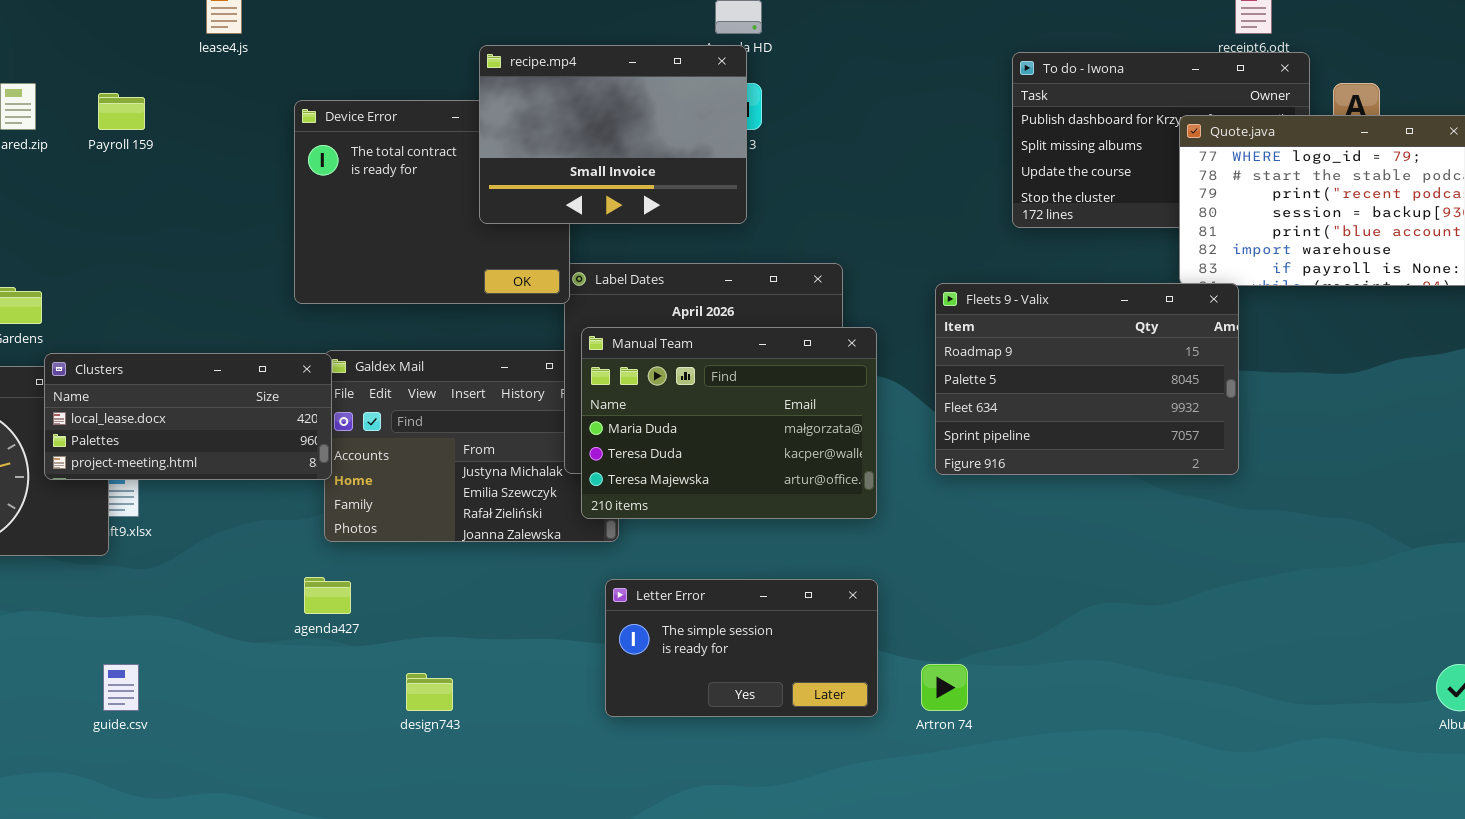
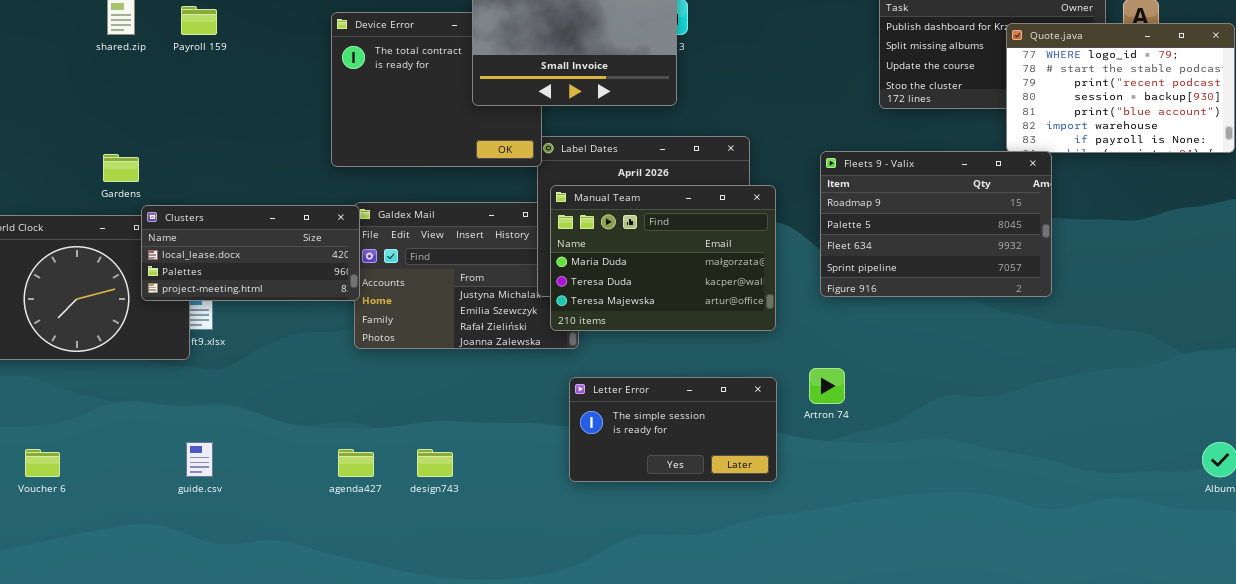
agenda427: [304,577,351,614] -> [338,449,374,477], moved
Artron 74: [921,664,968,711] -> [809,368,845,404], moved

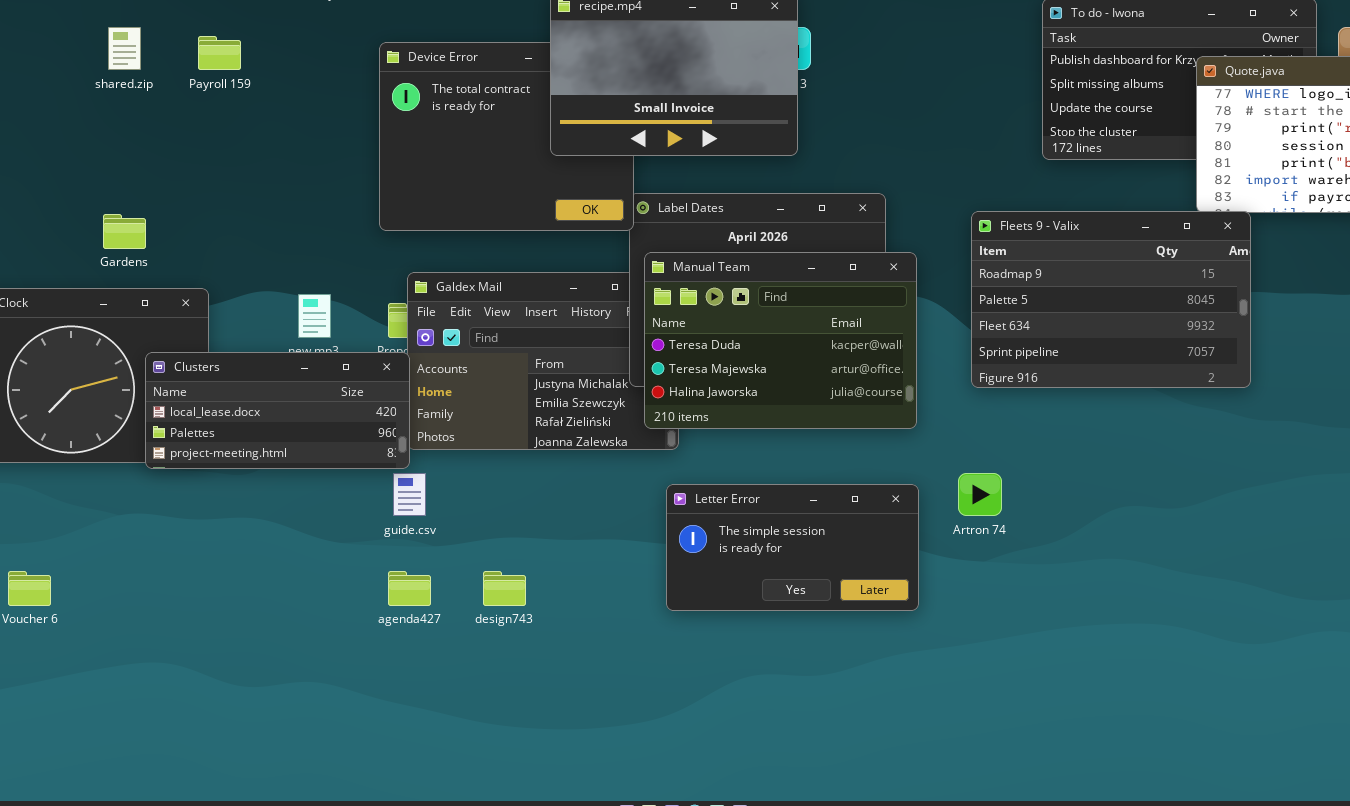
Manual Team: [550,185,776,331] -> [644,252,917,429], scrolled down 1 row
Clusters: [141,205,360,301] -> [145,352,410,469], moved
guide.csv: [186,442,213,477] -> [393,473,426,516], moved

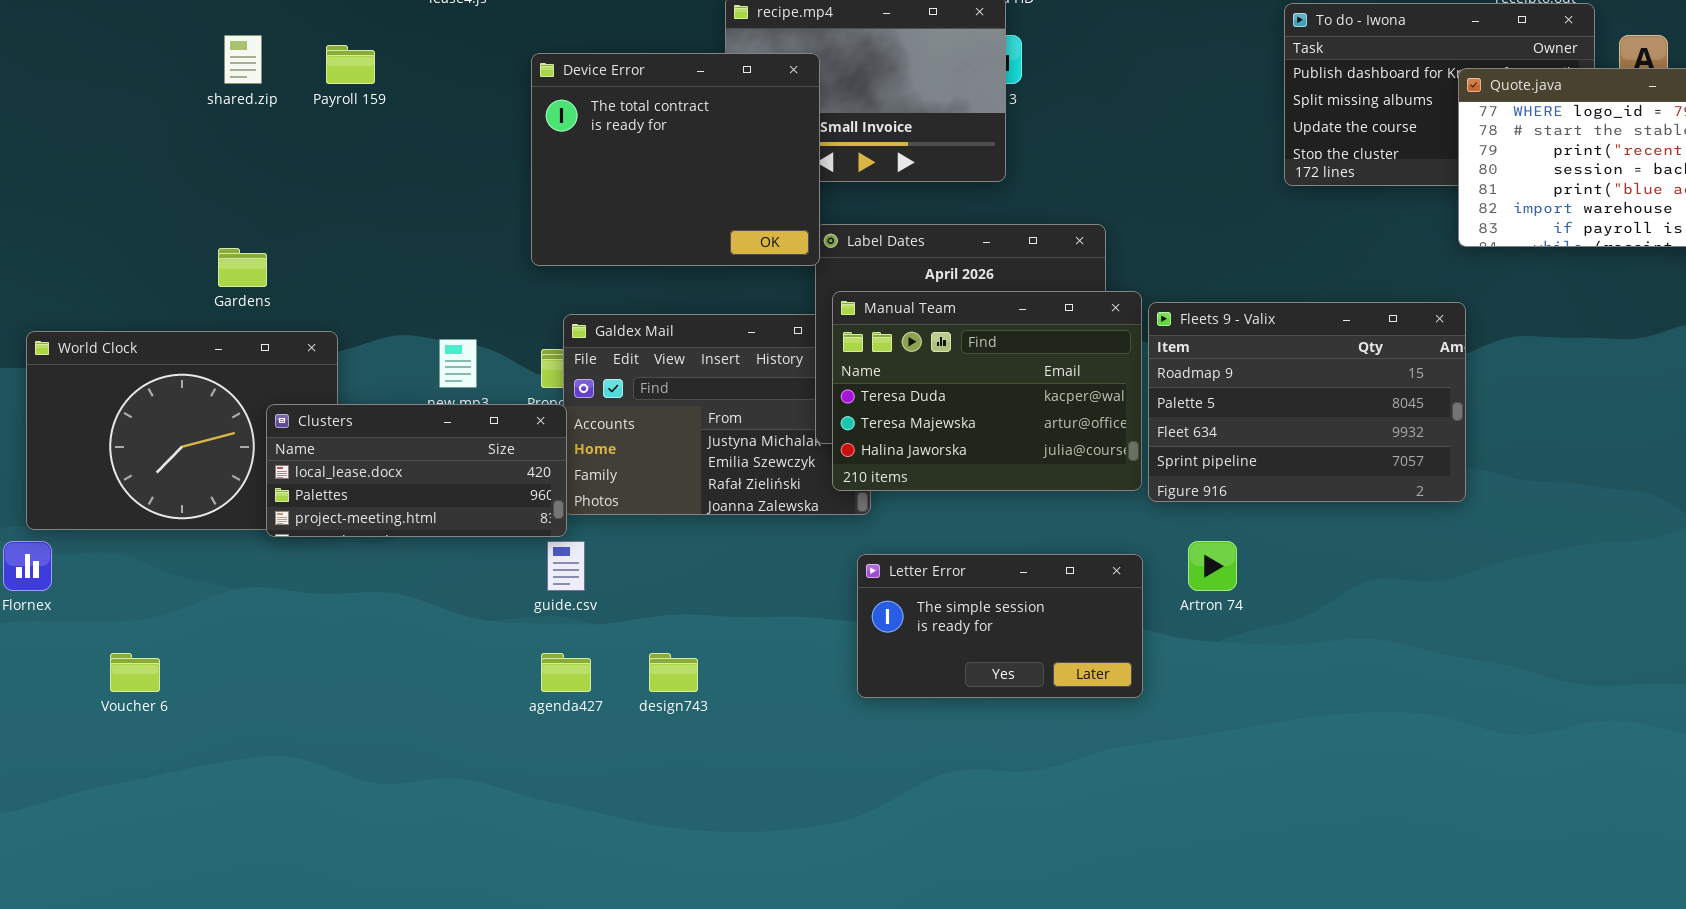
Device Error: [379,42,634,231] -> [531,53,820,266], raised
Fleets 9 - Valix: [971,211,1251,388] -> [1148,302,1466,502], moved

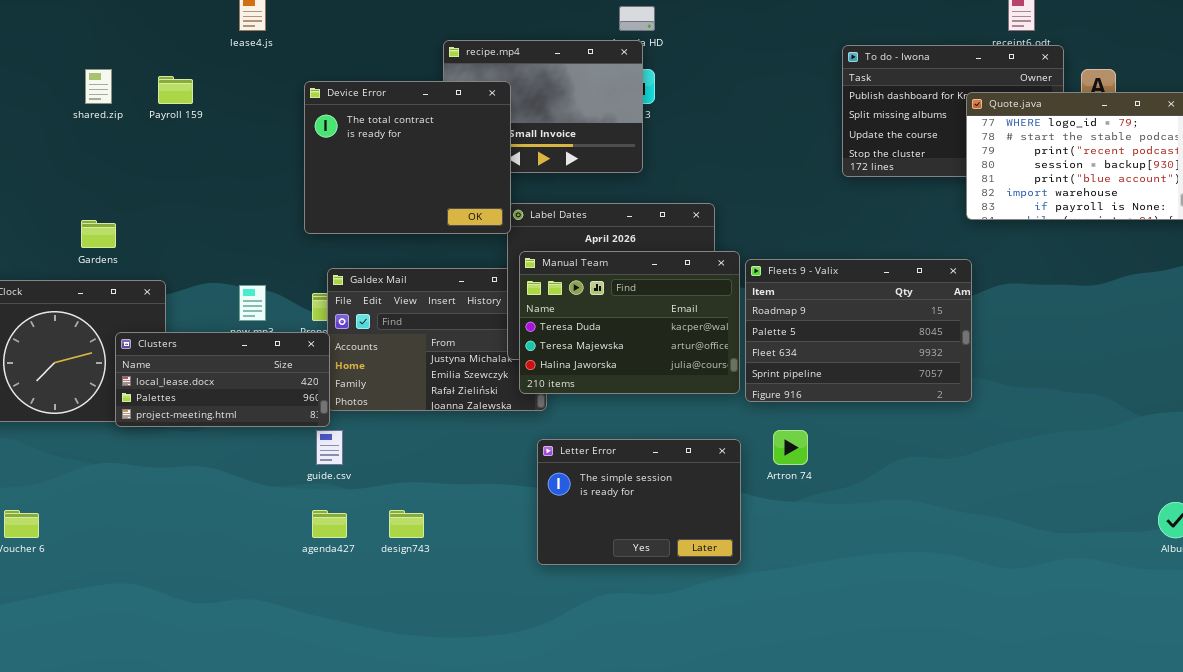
Letter Error: [857,554,1143,698] -> [537,439,741,565], resized

